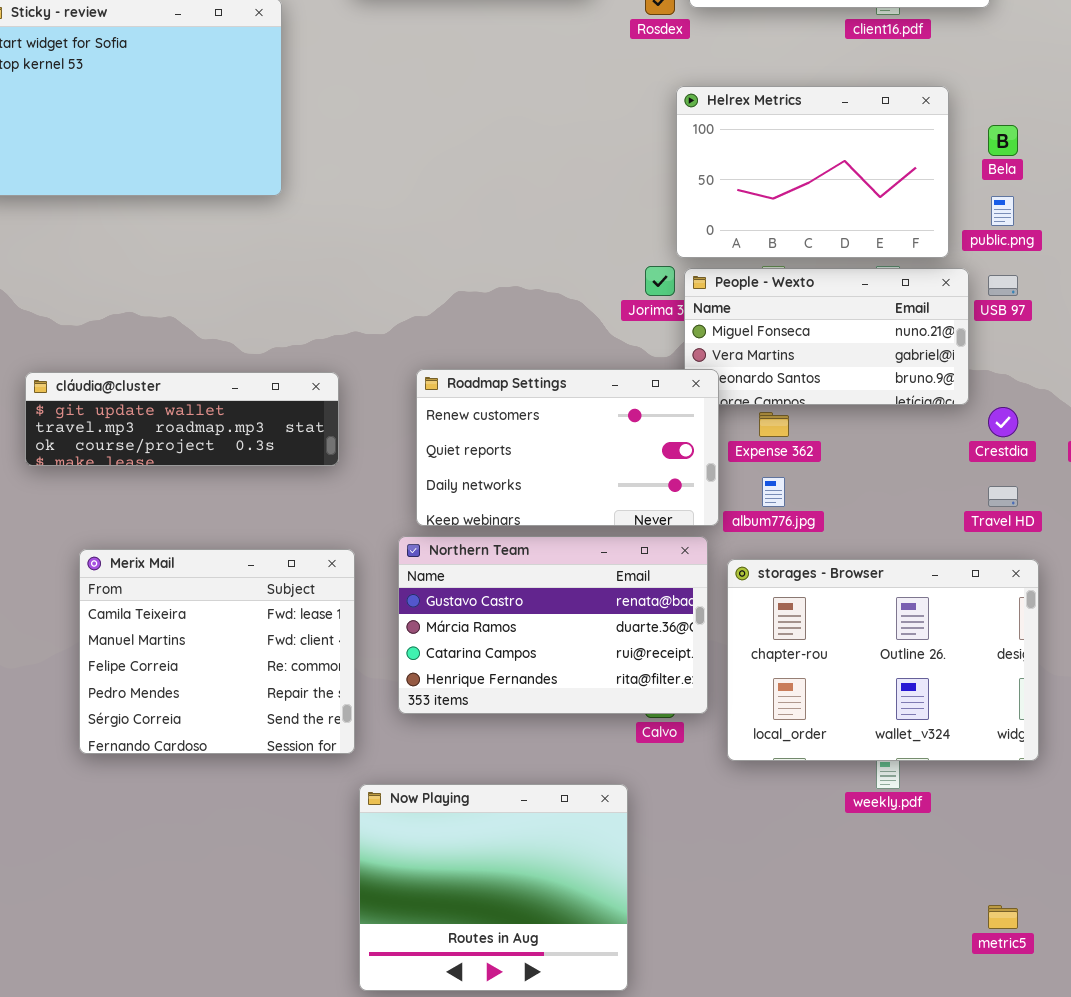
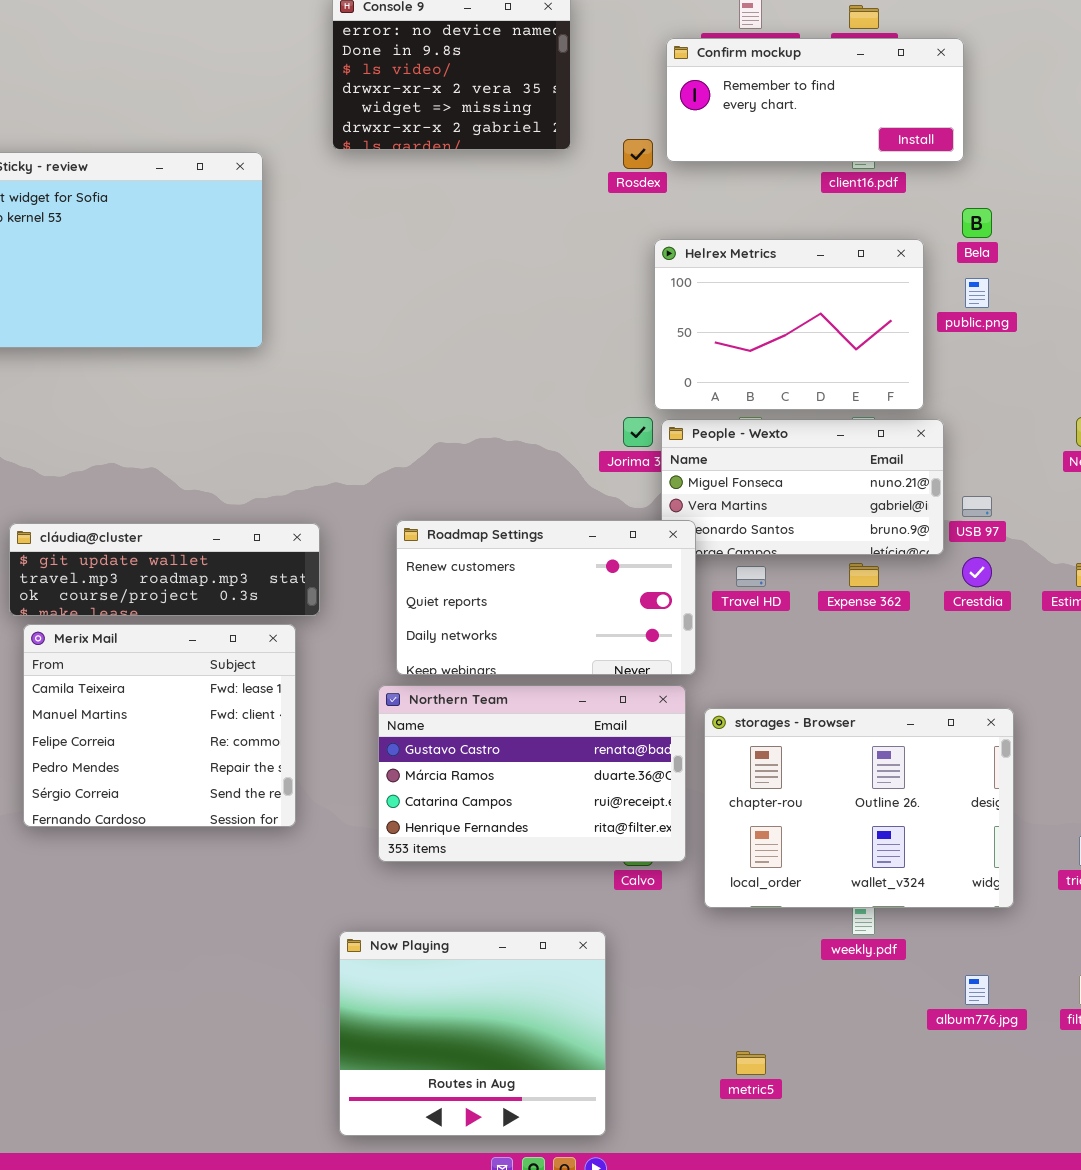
Bela: [988,125,1018,156] -> [962,208,992,238], moved
public.png: [991,196,1014,226] -> [965,278,989,308], moved
USB 97: [988,275,1018,296] -> [962,496,992,517], moved
Expense 362: [759,412,789,437] -> [849,563,879,587], moved
album776.jpg: [762,477,785,507] -> [965,975,989,1005], moved
Travel HD: [988,486,1018,507] -> [736,566,766,587], moved
Merix Mail: [79,549,355,754] -> [23,624,296,827], moved
metric5: [988,905,1018,929] -> [736,1051,766,1075], moved

